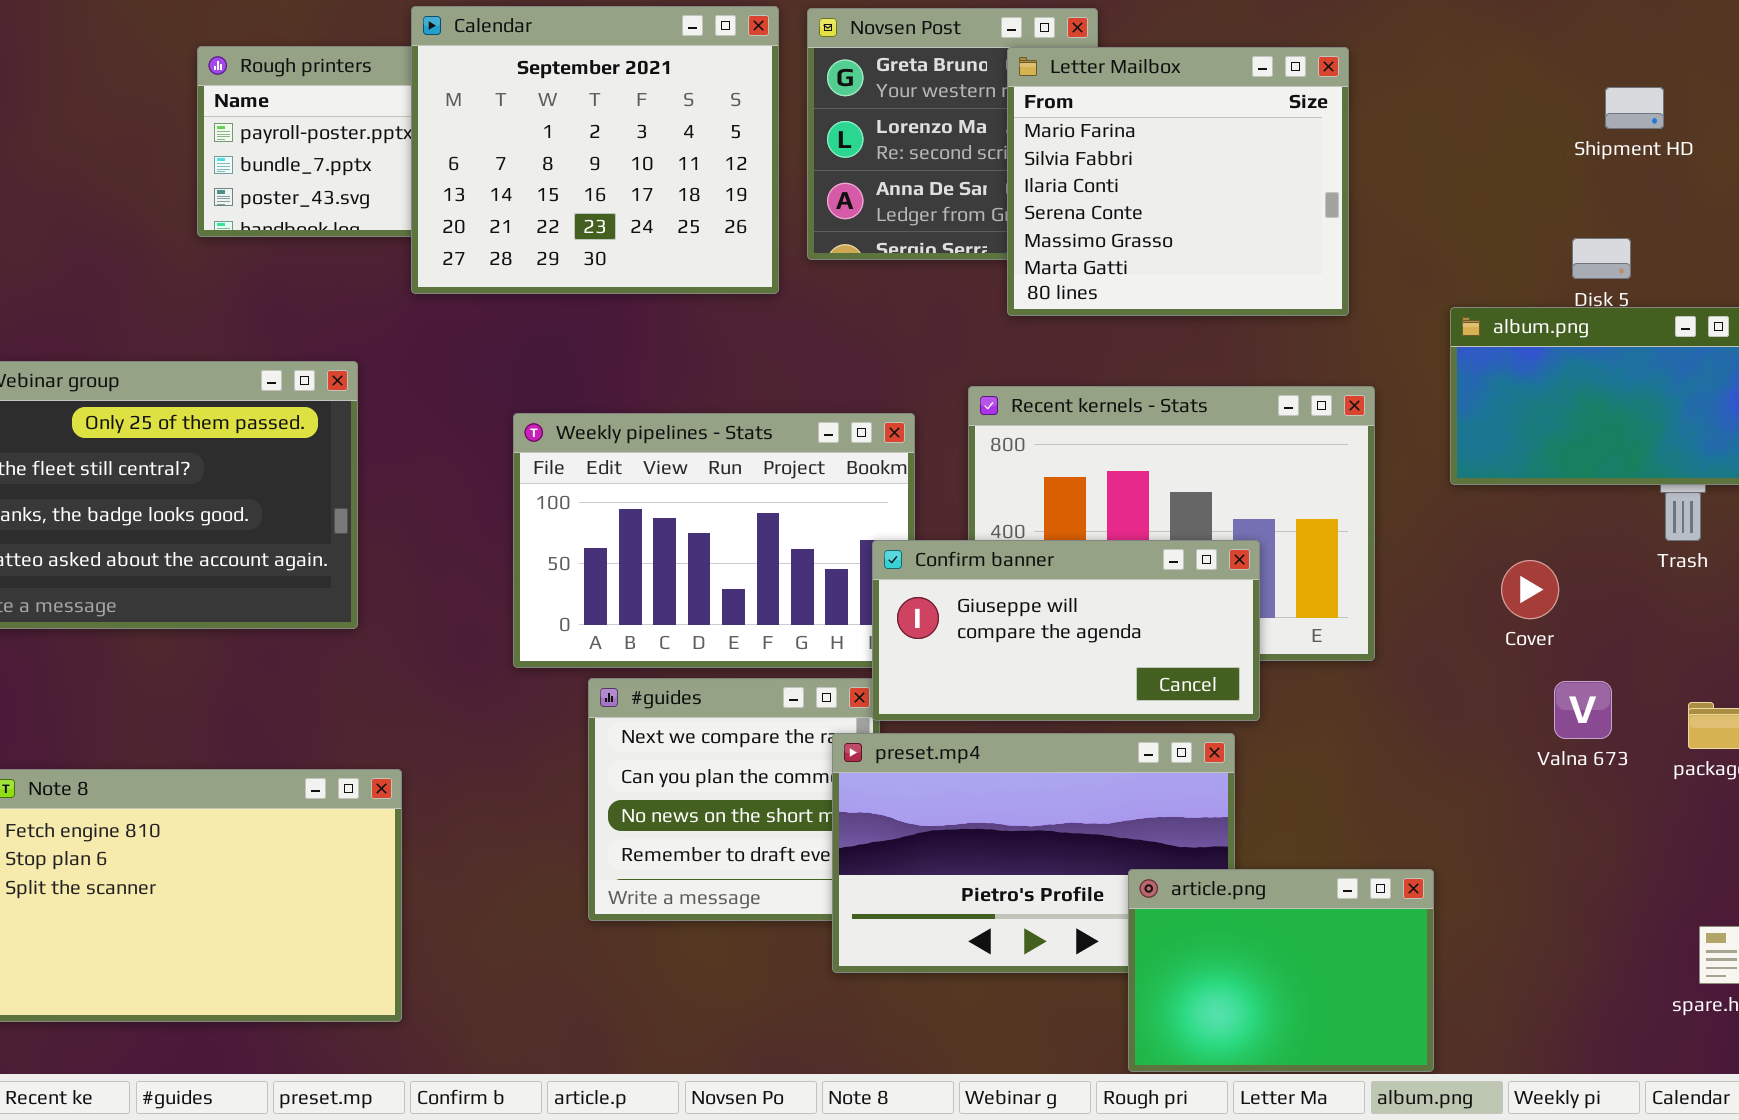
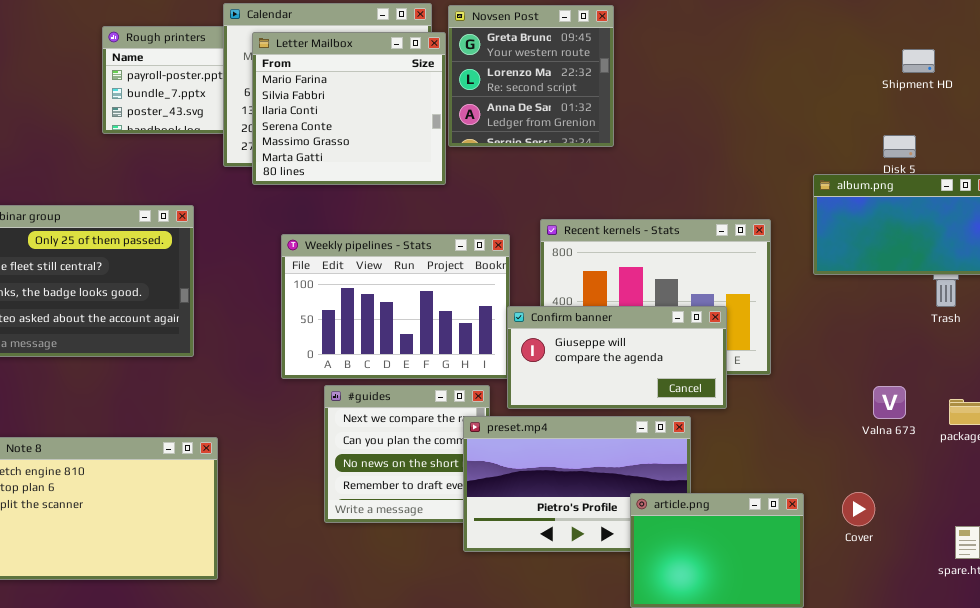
Letter Mailbox: [1007,47,1349,316] -> [252,32,446,185], moved
Confirm banner: [872,540,1260,721] -> [507,306,727,409], moved
Cover: [1501,560,1559,619] -> [842,492,875,526], moved

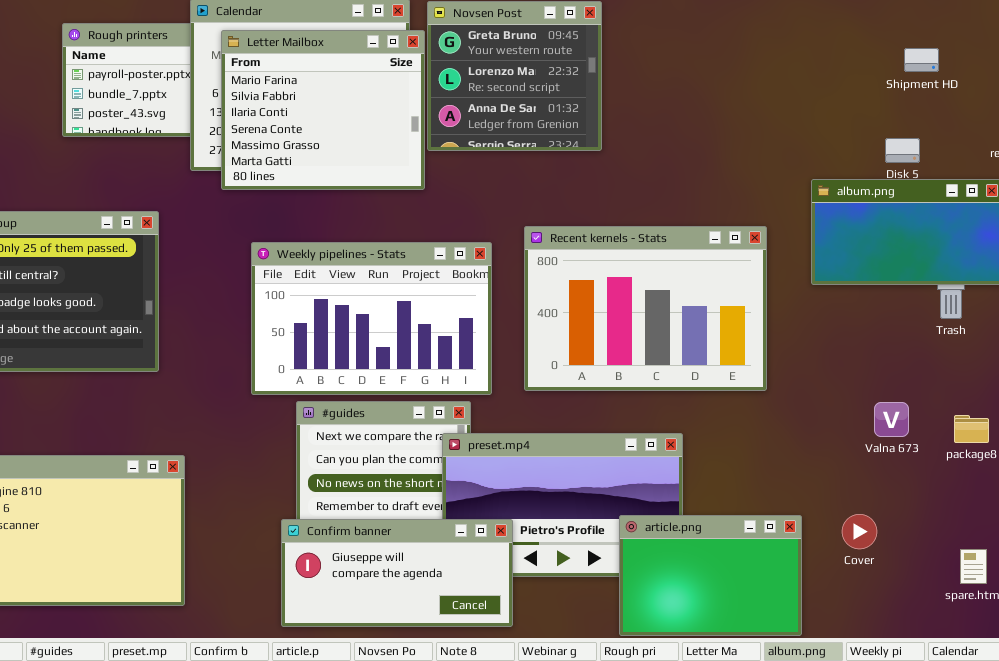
Confirm banner: [507,306,727,409] -> [281,519,513,627], moved

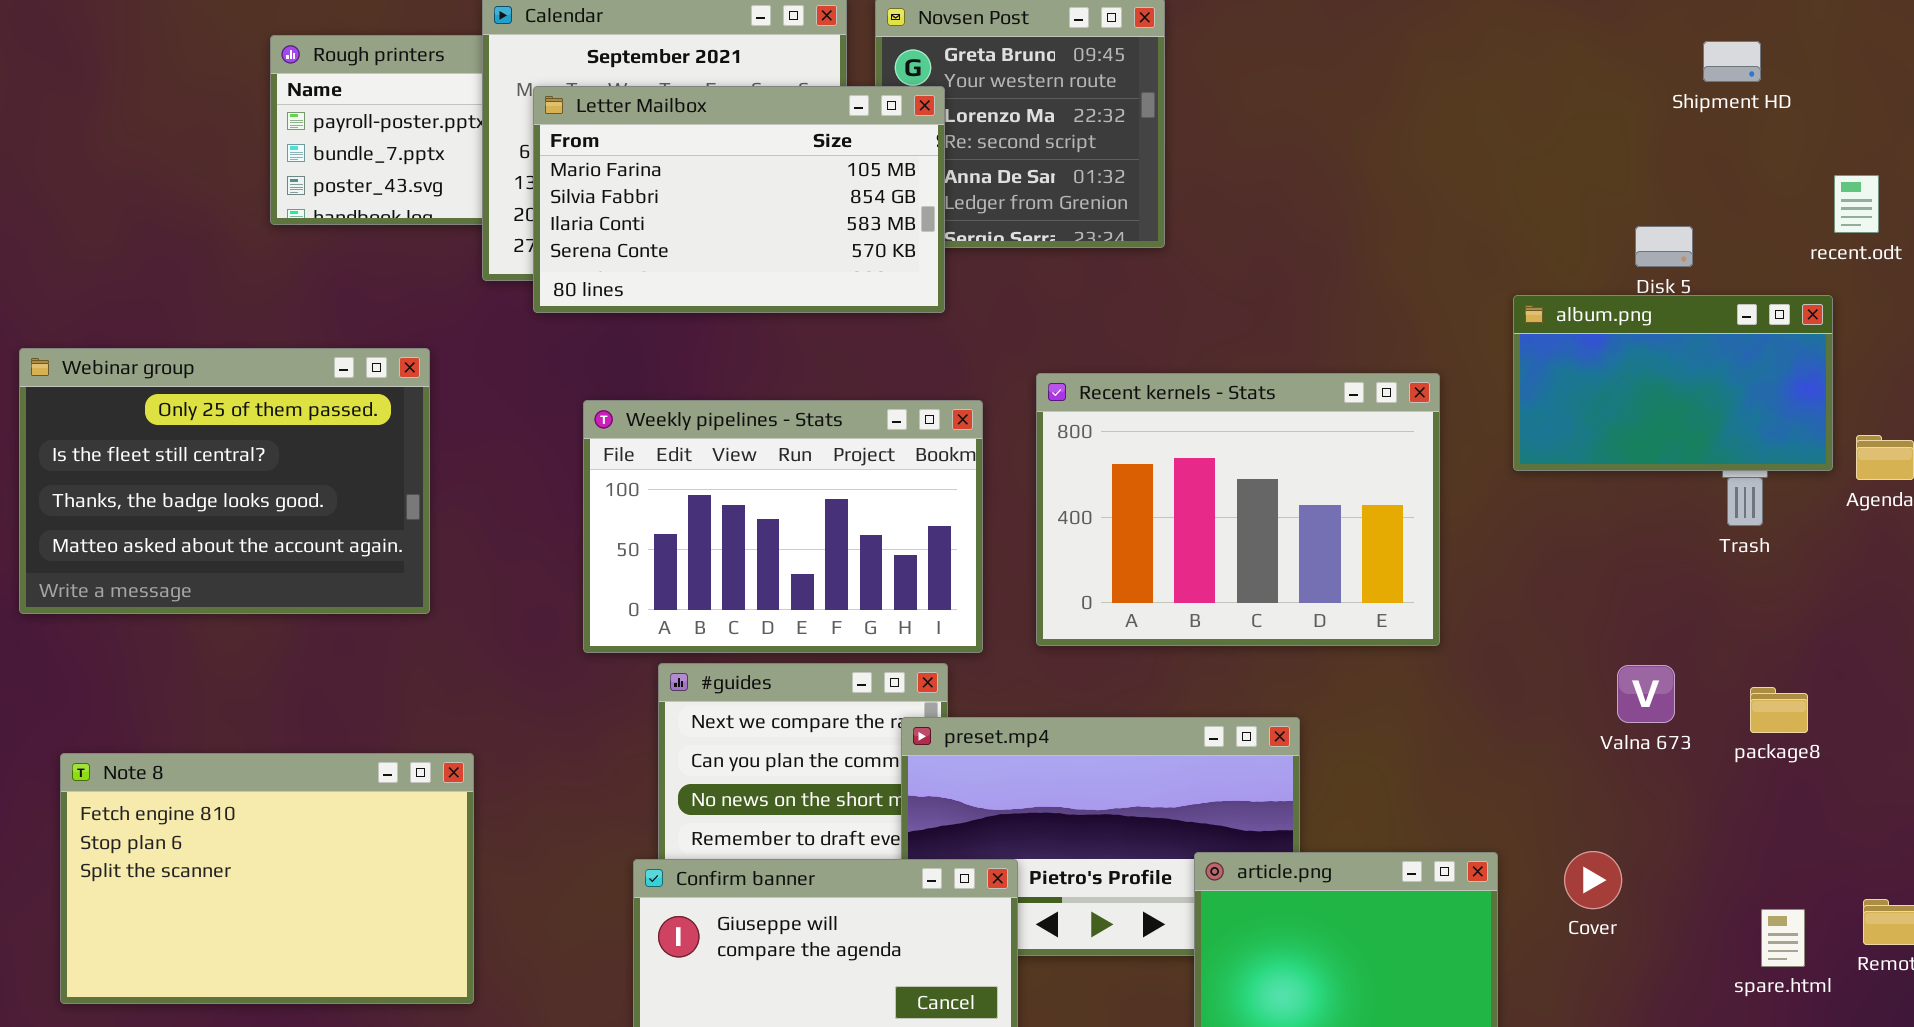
Letter Mailbox: [221,30,425,190] -> [533,86,945,313], resized
Shipment HD: [904,48,939,72] -> [1703,41,1761,82], moved

